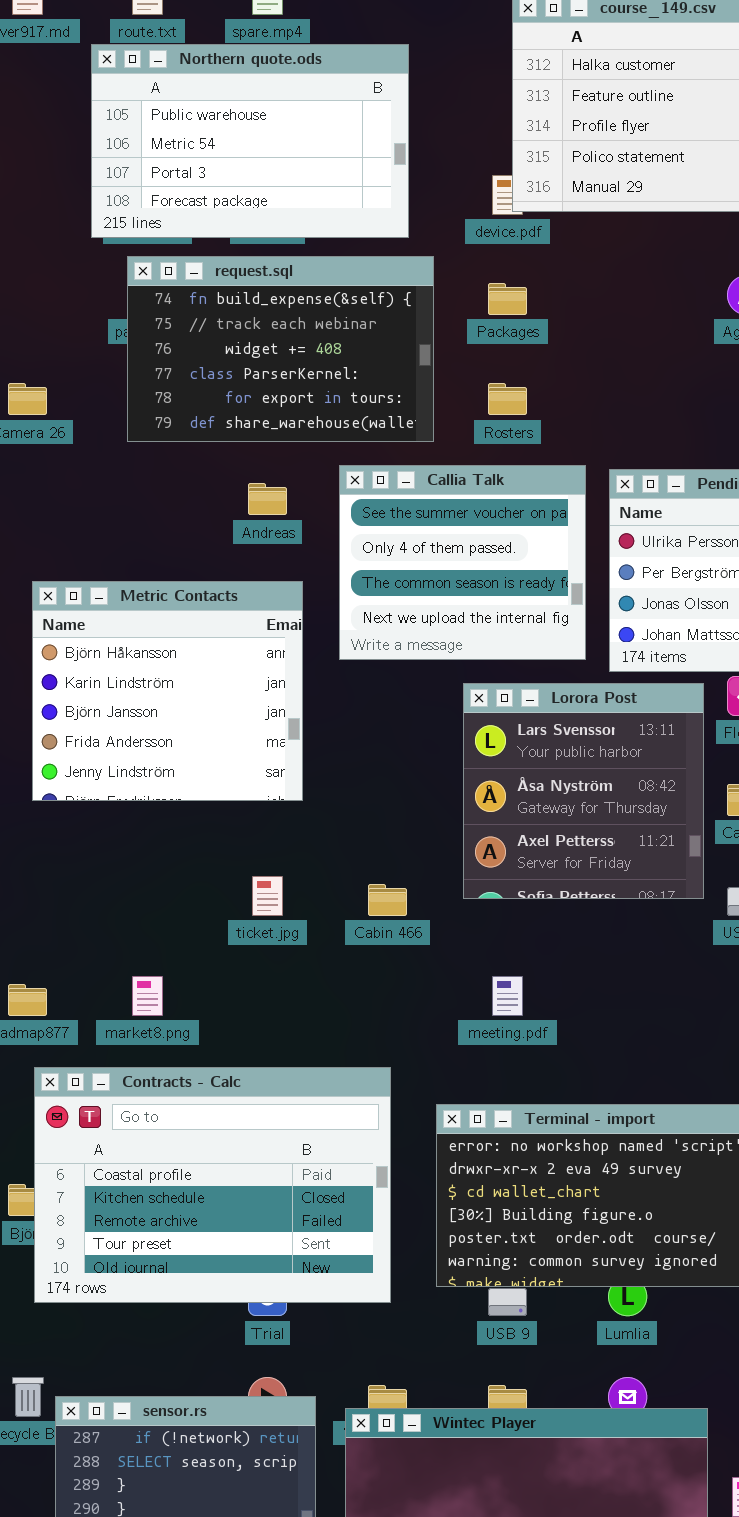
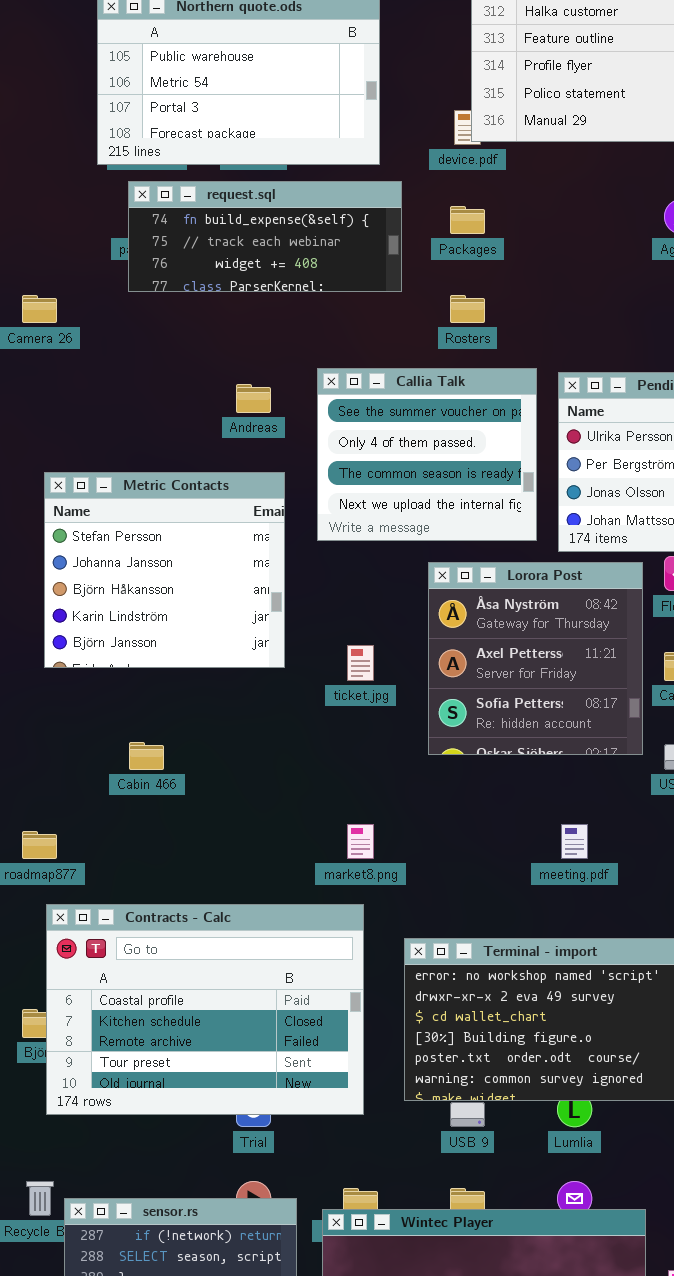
request.sql: [127,256,434,442] -> [128,181,402,292], resized
Metric Contacts: [32,581,303,801] -> [44,472,285,668], scrolled up 2 rows
Lorora Post: [463,683,704,899] -> [428,562,643,755], scrolled down 1 row
ticket.jpg: [252,876,283,916] -> [347,645,374,681], moved
Cabin 466: [368,884,407,916] -> [129,742,164,770], moved
market8.png: [132,976,163,1016] -> [347,824,374,859], moved
meeting.pdf: [492,976,523,1016] -> [561,824,588,859], moved

